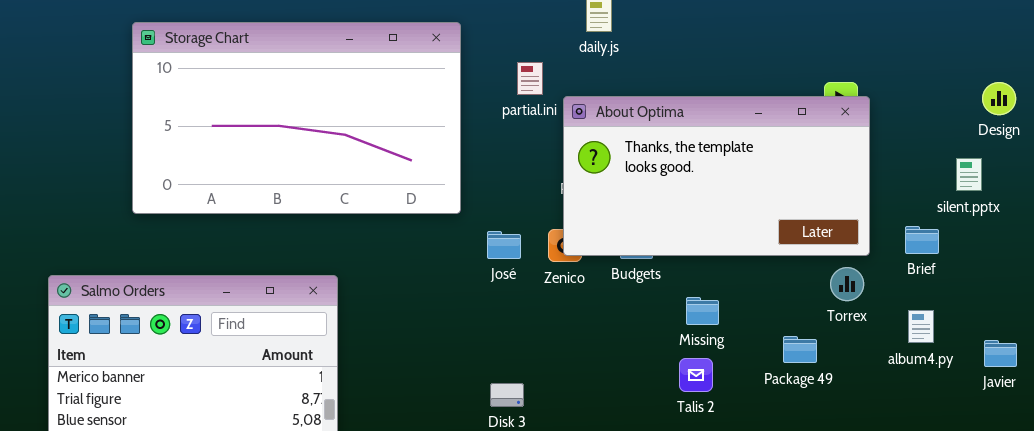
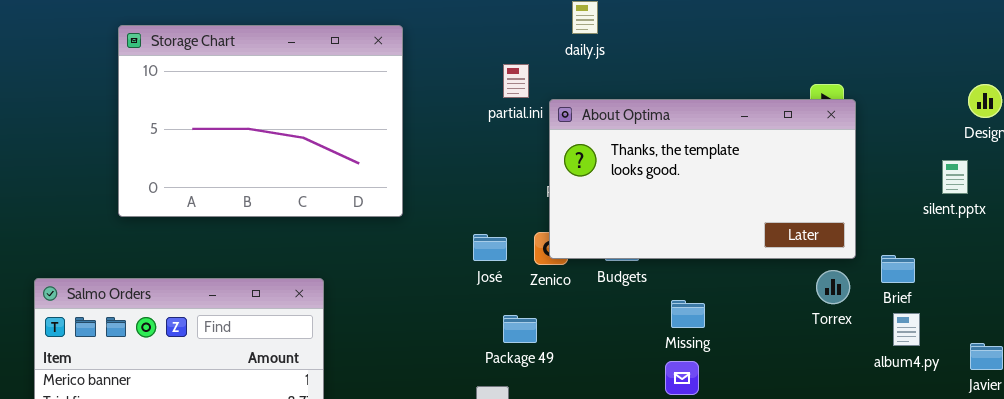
Storage Chart: [132,22,461,214] -> [118,25,403,217], resized
Brief: [905,226,939,254] -> [881,255,915,283], moved
Package 49: [783,336,817,363] -> [503,315,537,343], moved

